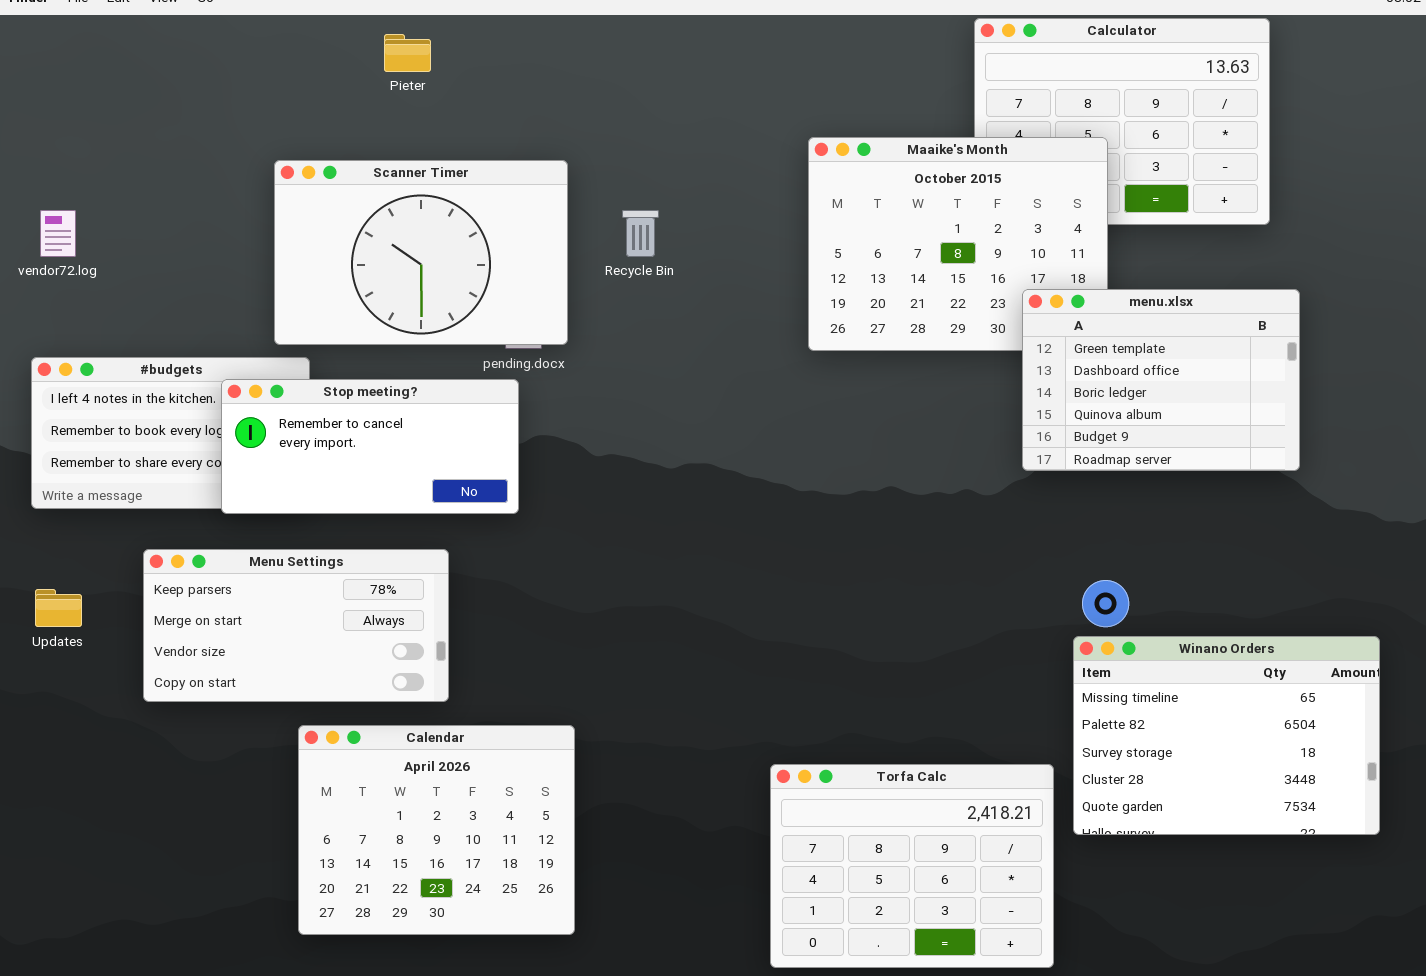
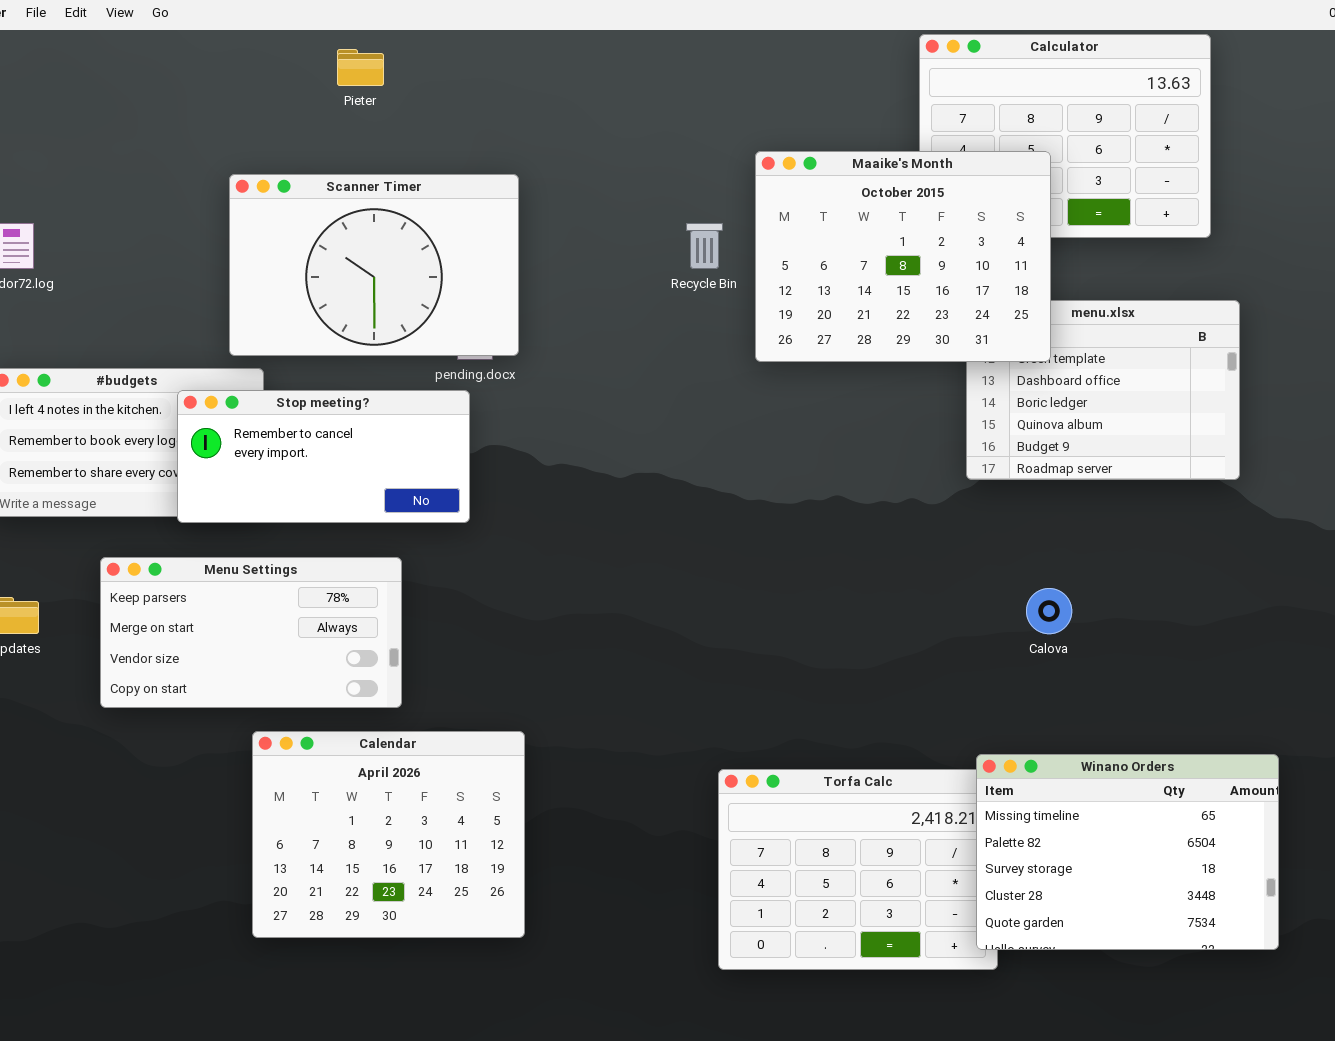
Maaike's Month: [808,137,1108,351] -> [755,151,1051,362], raised
Recycle Bin: [622,210,659,257] -> [686,223,723,269], moved
Winano Orders: [1073,636,1380,835] -> [976,754,1279,950], moved

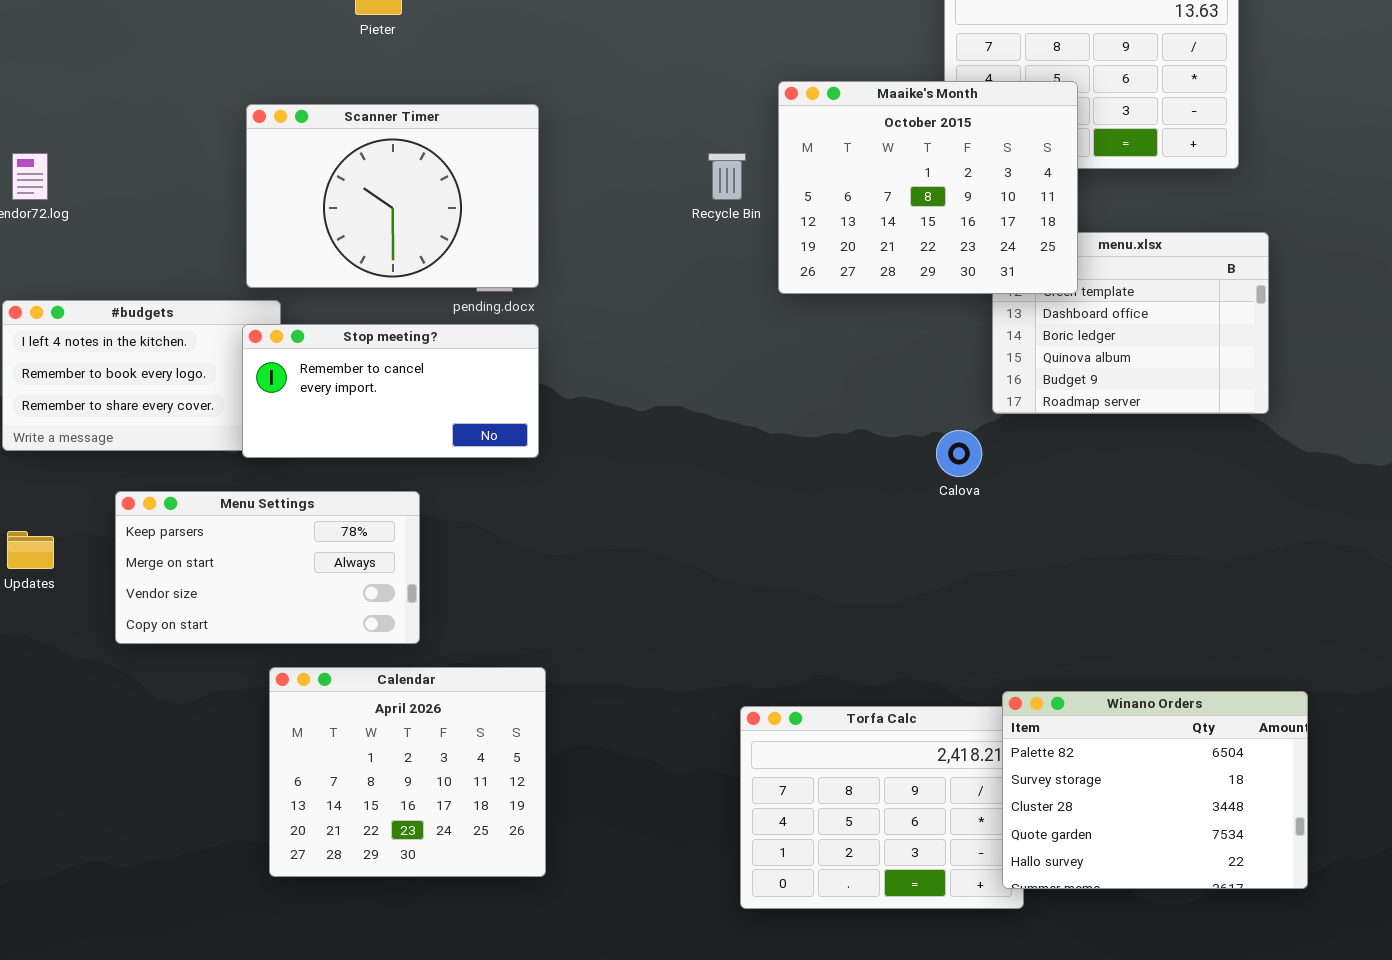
Stop meeting?: [177,390,470,523] -> [242,324,539,458], moved
Calova: [1026,588,1072,634] -> [936,430,982,477], moved
Winano Orders: [976,754,1279,950] -> [1002,691,1308,889], scrolled down 1 row

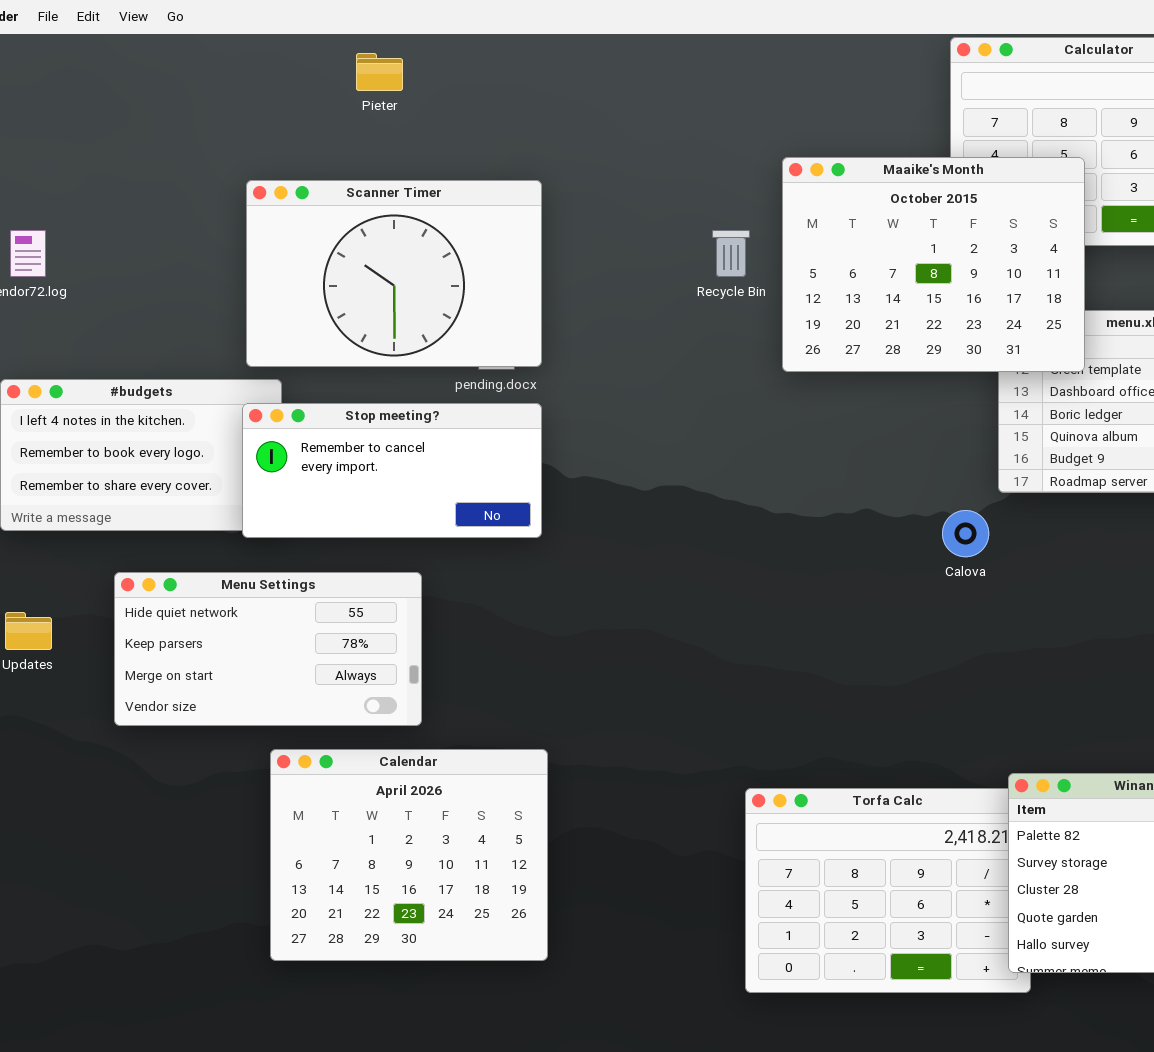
Menu Settings: [115,491,420,644] -> [114,572,422,726], scrolled up 1 row

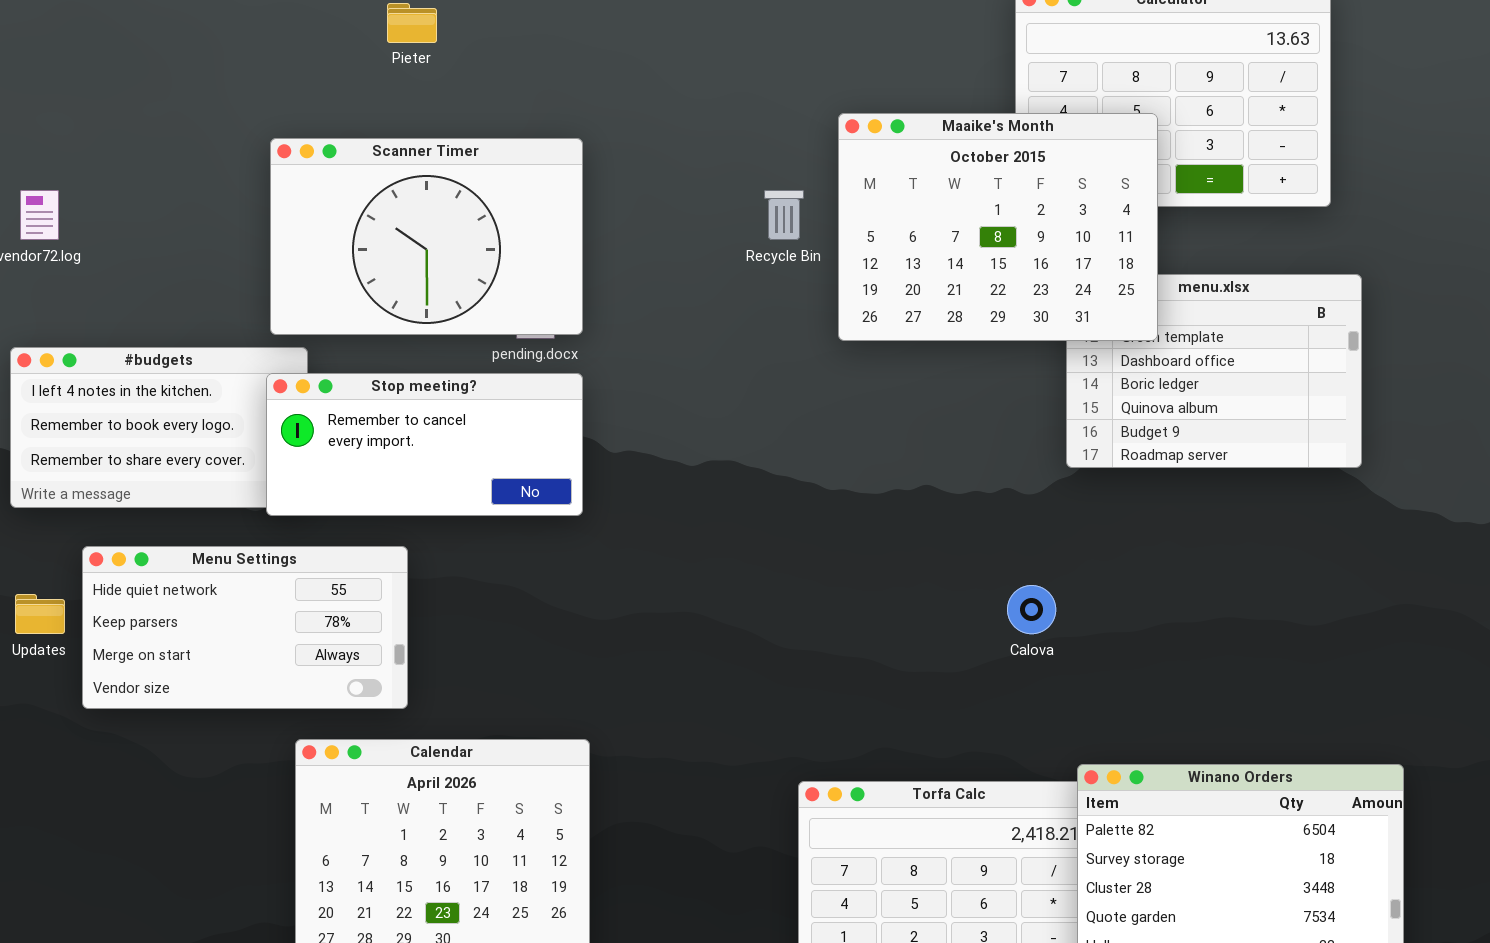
Calova: [942,510,989,557] -> [1007,585,1056,634], moved
Menu Settings: [114,572,422,726] -> [82,546,408,709], moved

